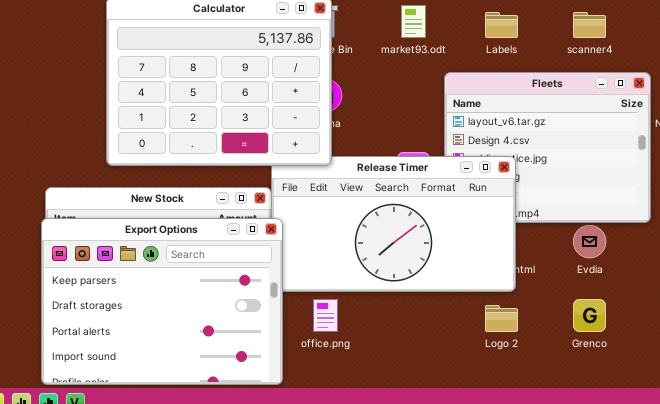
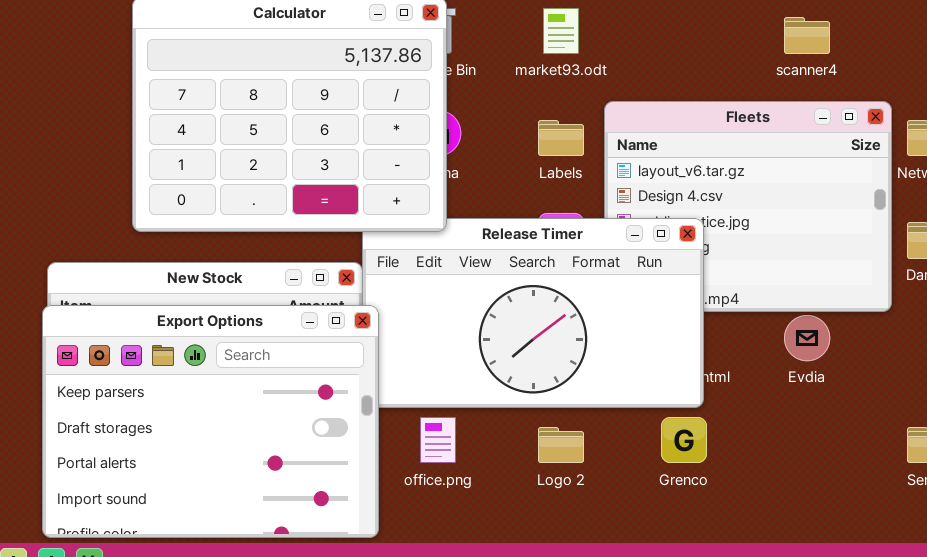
Labels: [485,12,518,38] -> [538,120,584,156], moved
Grenco: [573,299,606,332] -> [661,417,707,463], moved
Logo 2: [485,305,518,332] -> [538,427,584,463], moved

